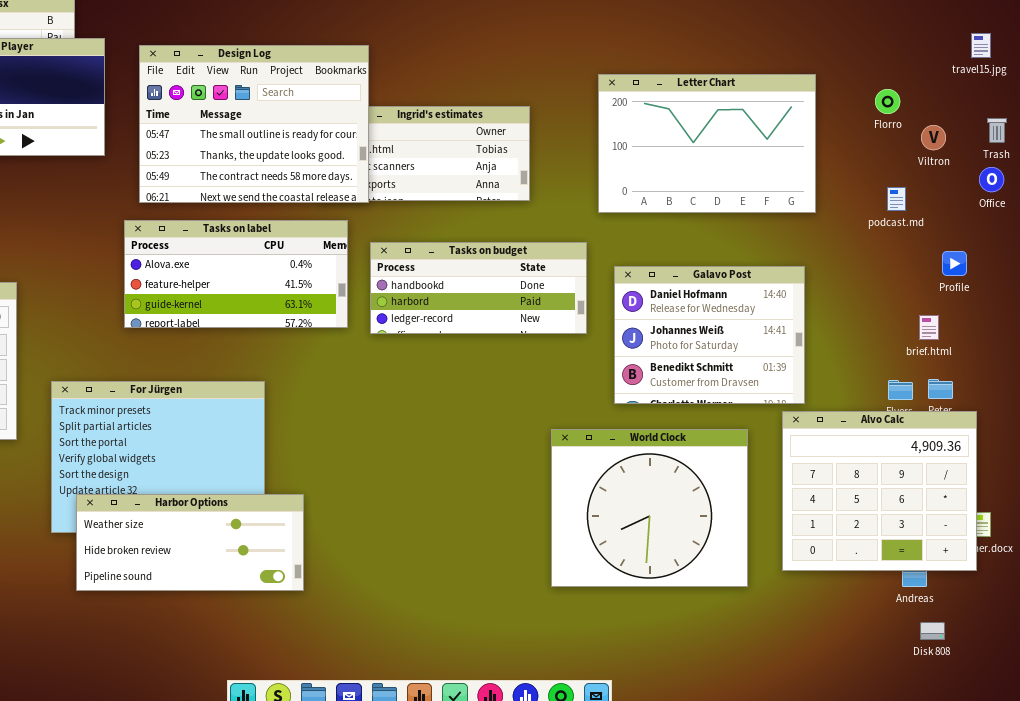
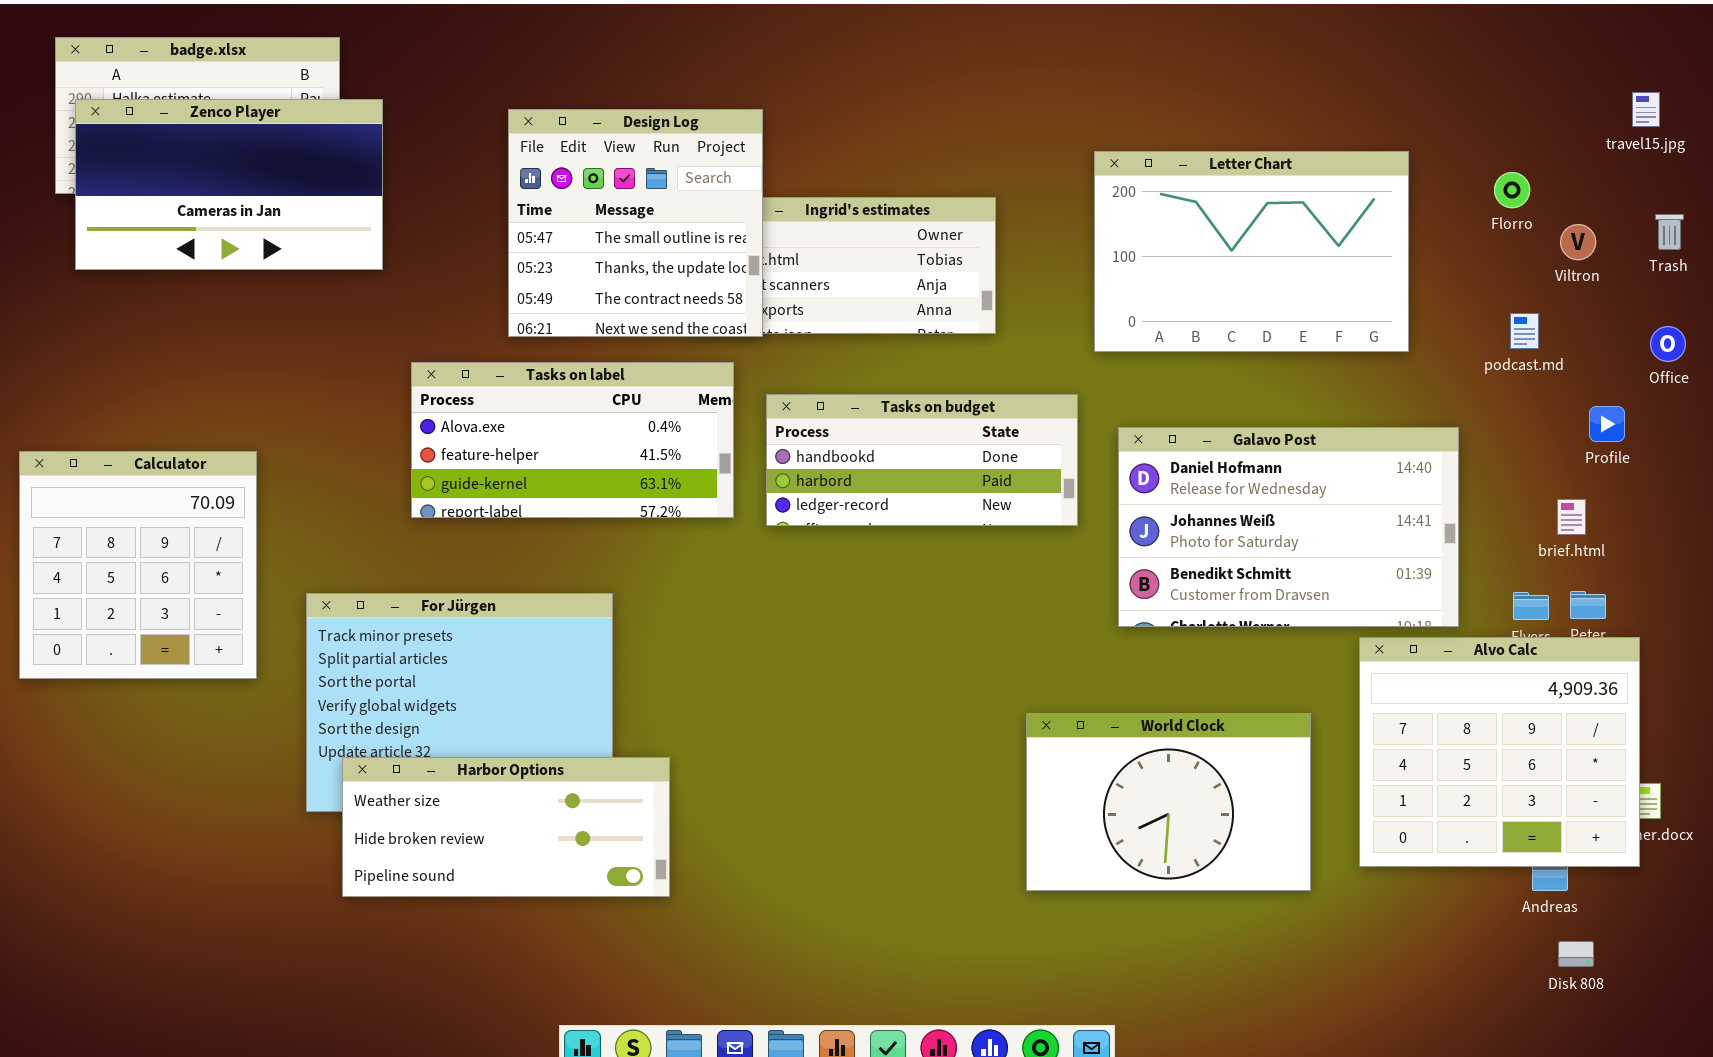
Design Log: [139,45,369,203] -> [508,109,763,337], resized
Office: [979,167,1004,192] -> [1650,326,1686,362], moved
Galavo Post: [614,266,805,404] -> [1118,427,1459,627], resized
World Clock: [551,429,748,587] -> [1026,713,1311,891], resized

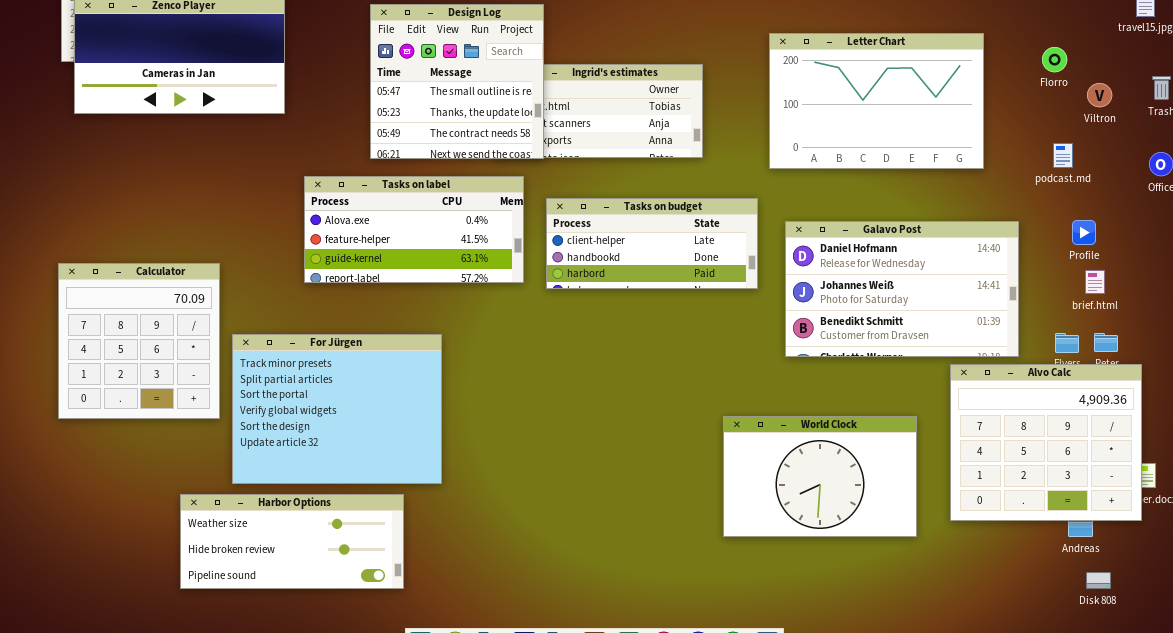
Tasks on budget: [766,394,1078,526] -> [546,198,758,289], scrolled up 1 row
Profile: [1589,406,1625,442] -> [1072,220,1096,245], moved
Calculator: [19,451,257,679] -> [58,263,220,419], moved
Harbor Options: [342,757,670,897] -> [180,494,404,589], moved

